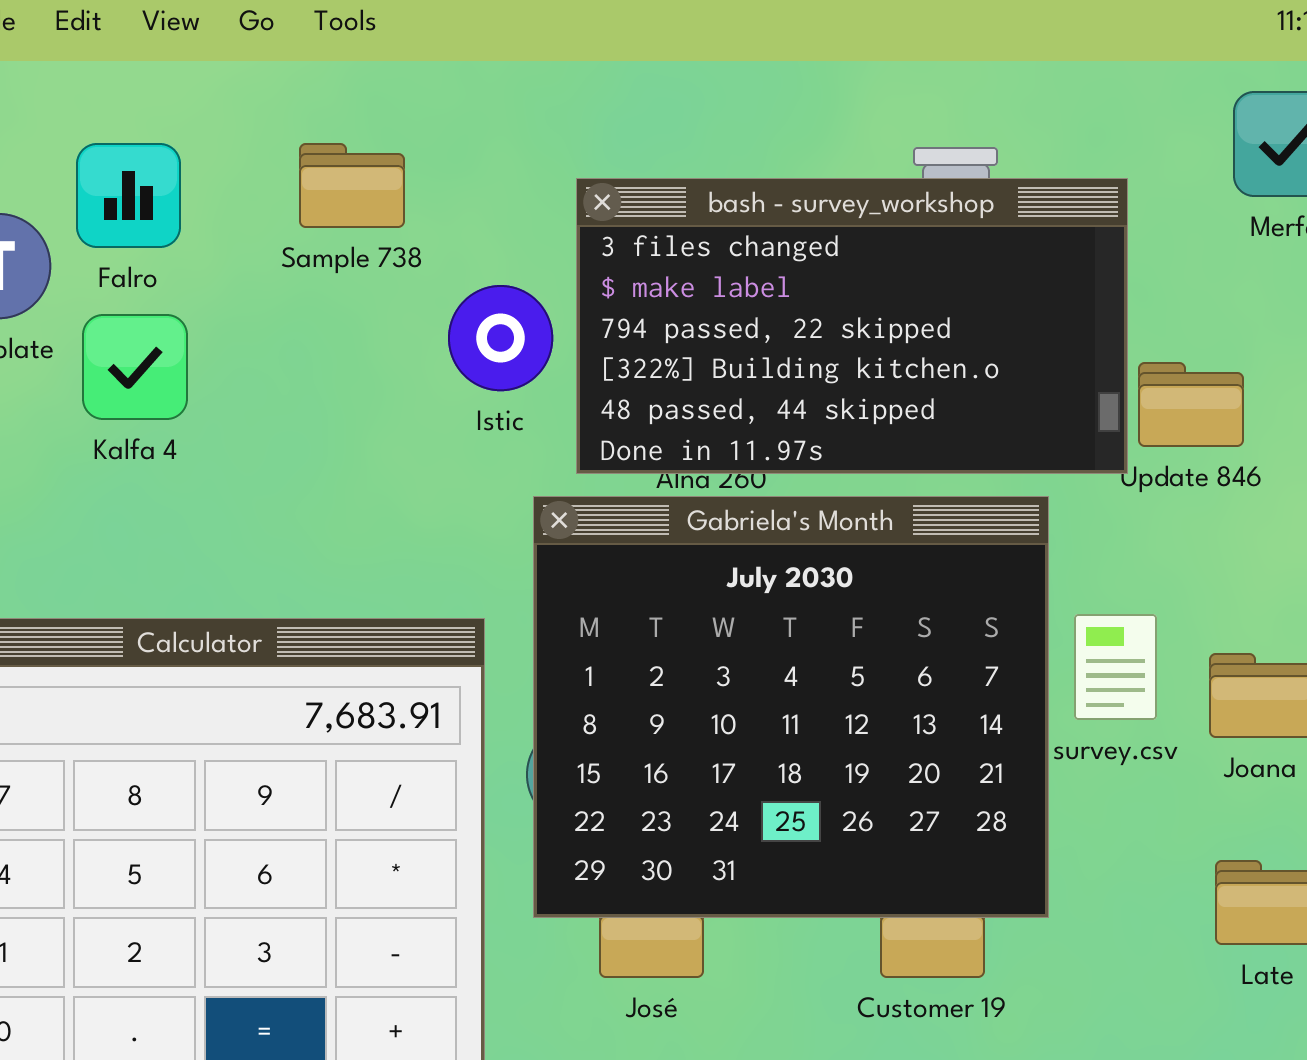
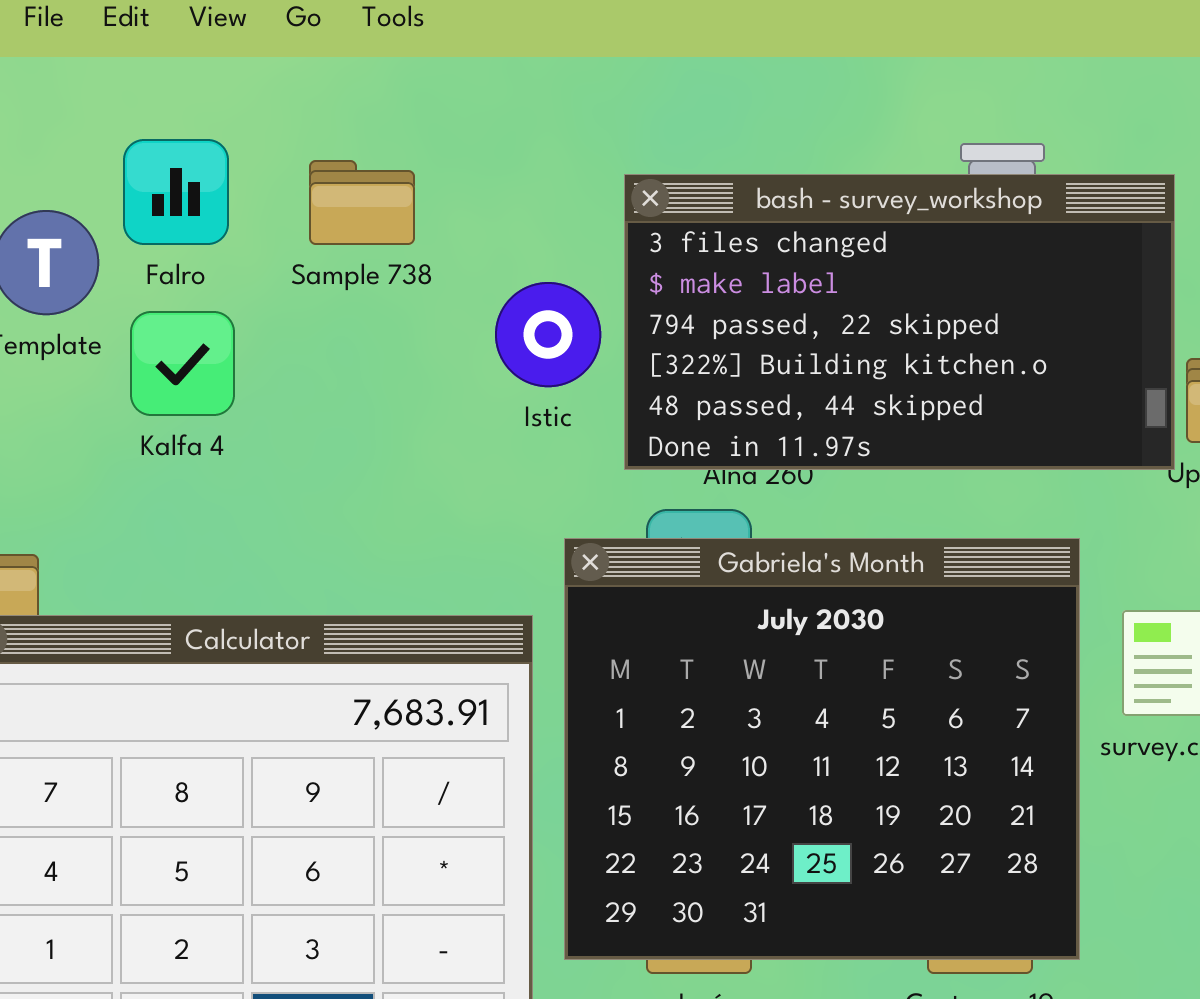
Sample 738: [299,143,405,228] -> [309,160,415,245], moved
Gabriela's Month: [533,496,1049,918] -> [564,538,1080,960], moved

